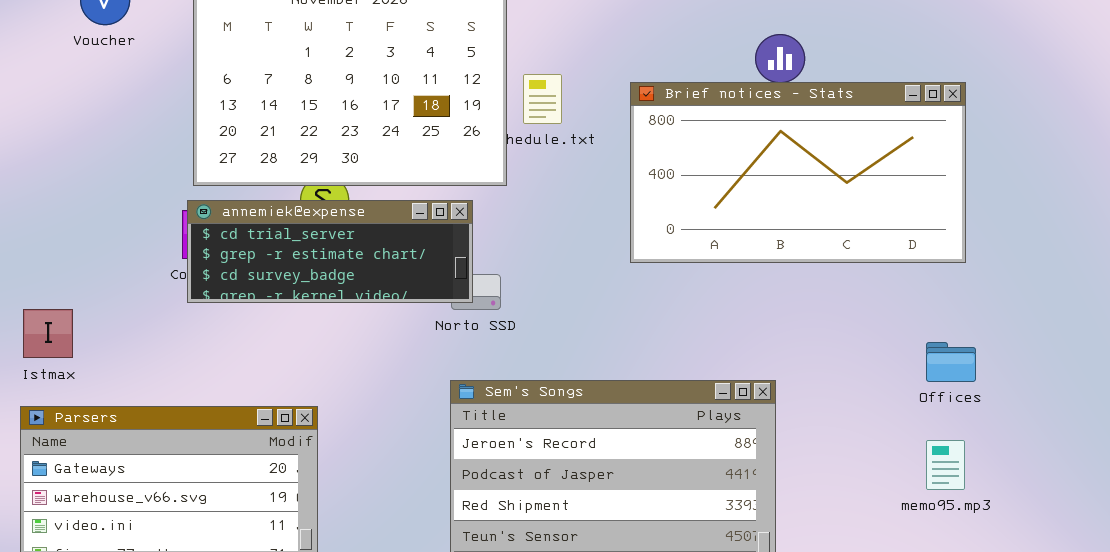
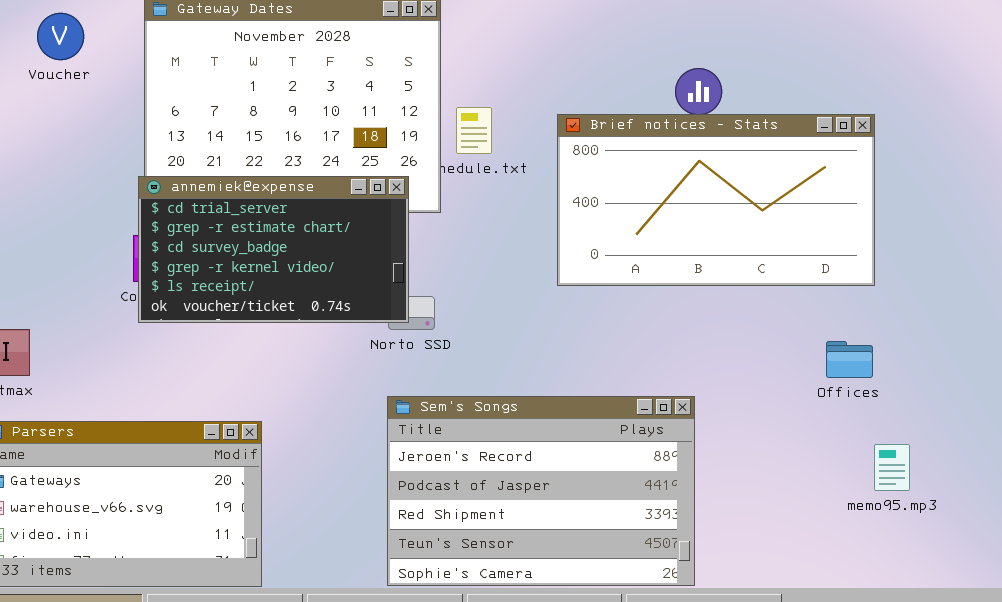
annemiek@expense: [187,200,473,303] -> [138,176,409,323], resized
Offices: [926,342,976,382] -> [826,341,873,378], moved
memo95.mp3: [926,440,965,490] -> [874,444,910,491], moved

